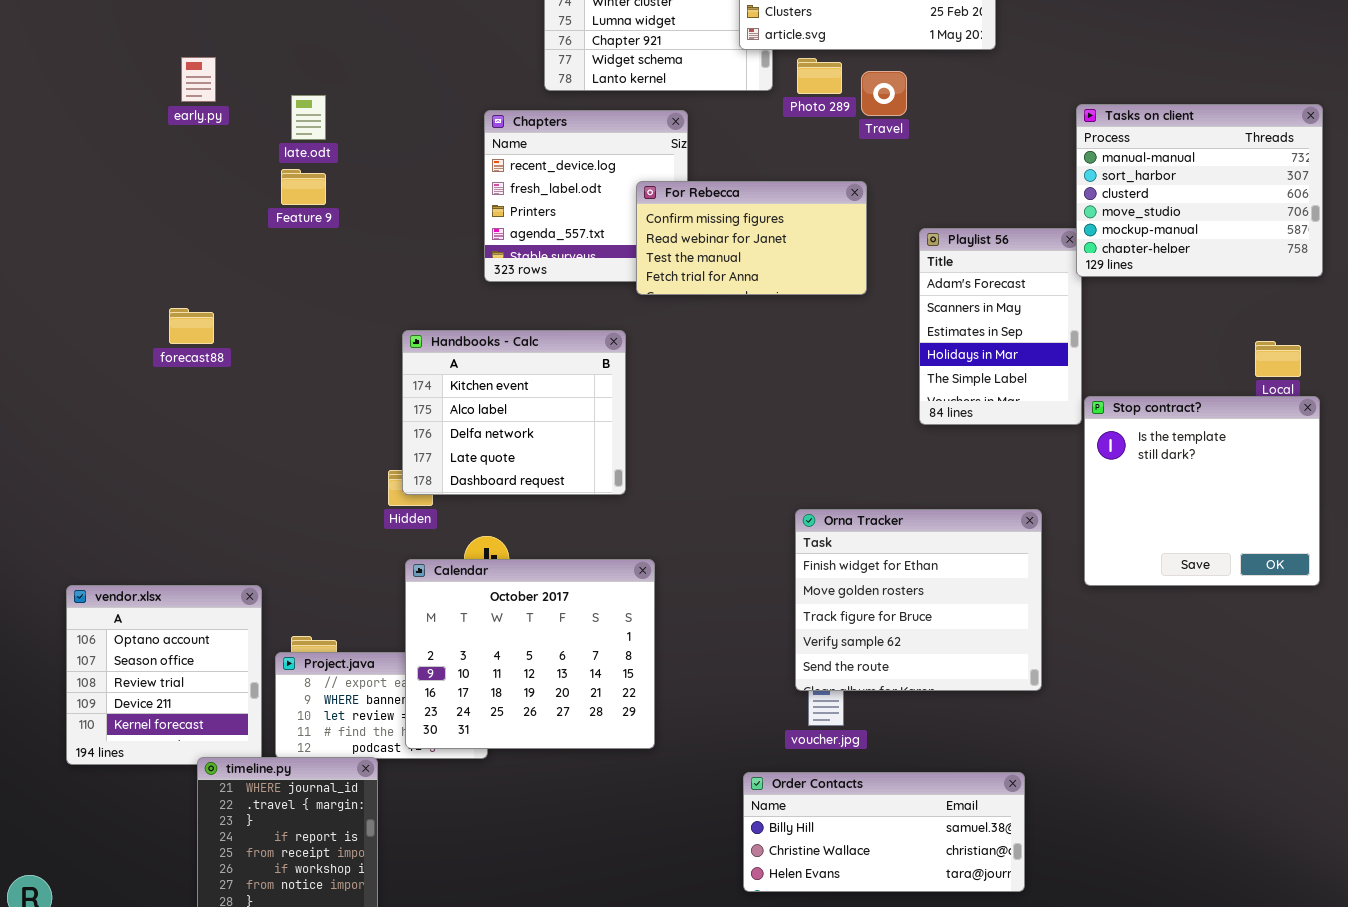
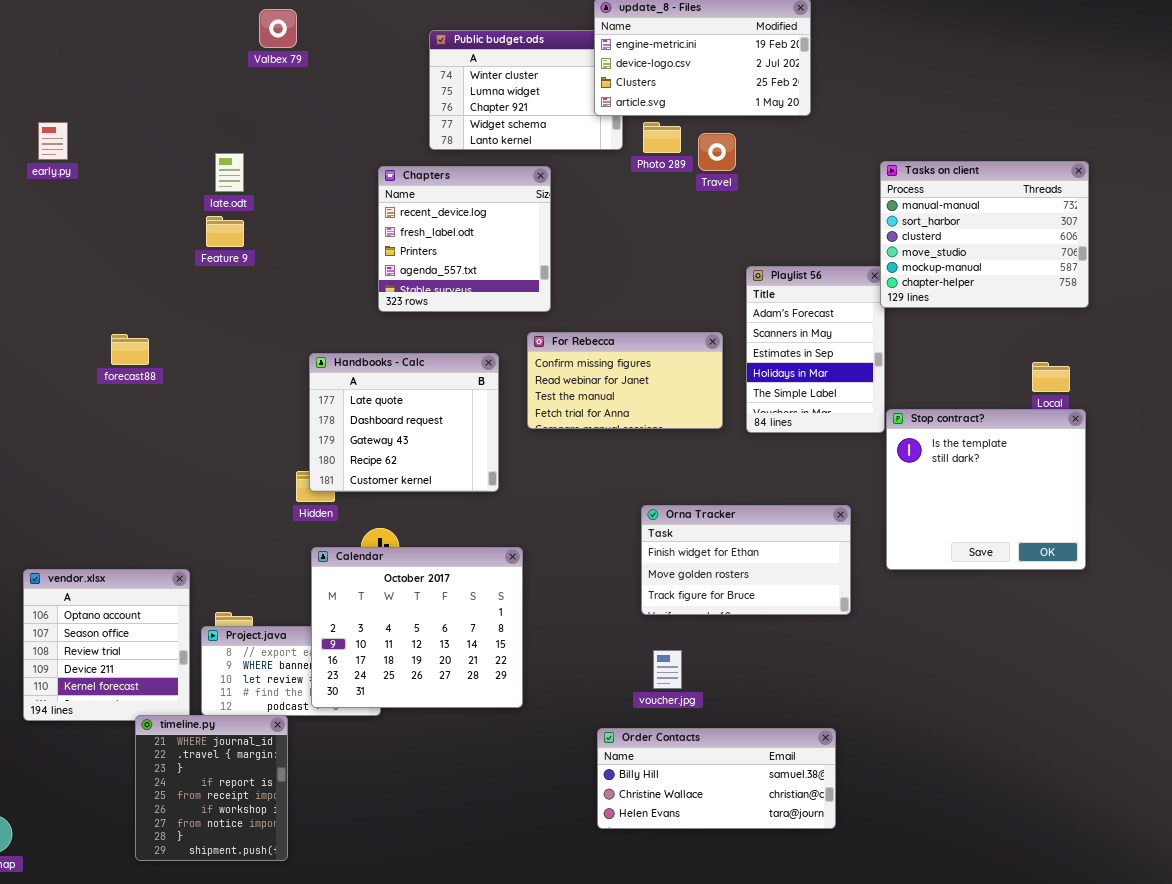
early.py: [181,57,216,102] -> [38,122,68,160], moved
For Rebecca: [636,181,867,295] -> [527,332,723,429], moved
Handbooks - Calc: [402,330,626,495] -> [309,353,499,492], scrolled down 3 rows
Orna Tracker: [795,509,1042,691] -> [641,505,851,615], resized

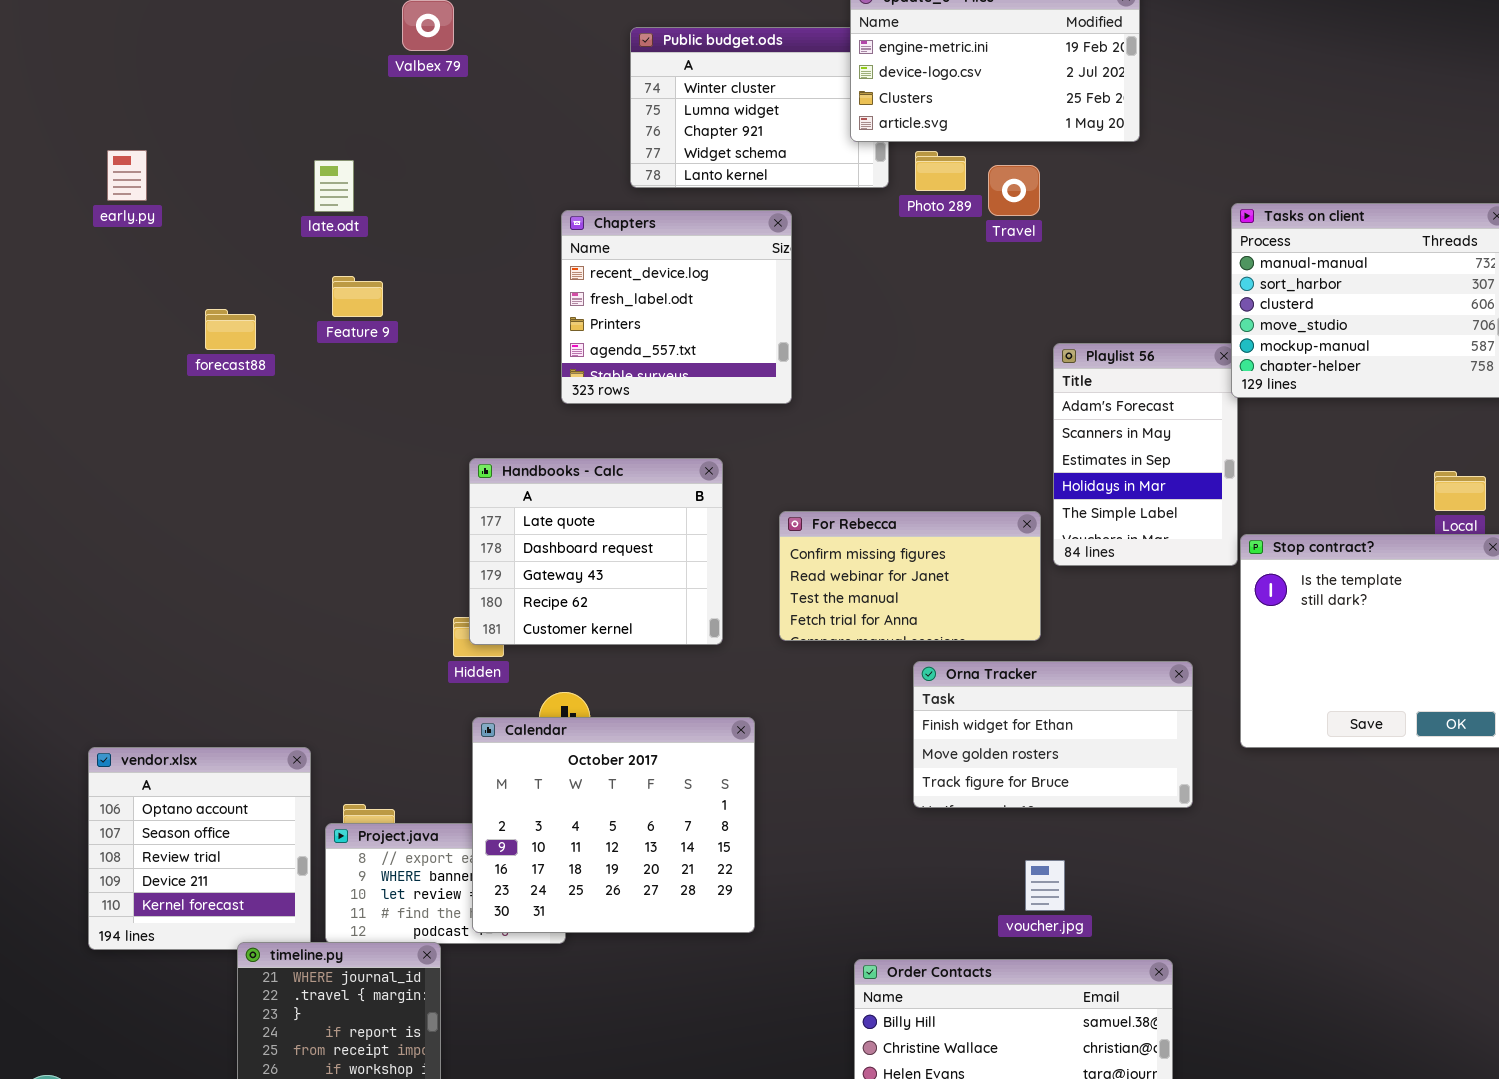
late.odt: [215,153,244,192] -> [314,160,354,212], moved
For Rebecca: [527,332,723,429] -> [779,511,1041,641], moved
forecast88: [111,334,149,365] -> [205,309,256,350], moved
voucher.jpg: [653,650,682,689] -> [1025,860,1065,911], moved

